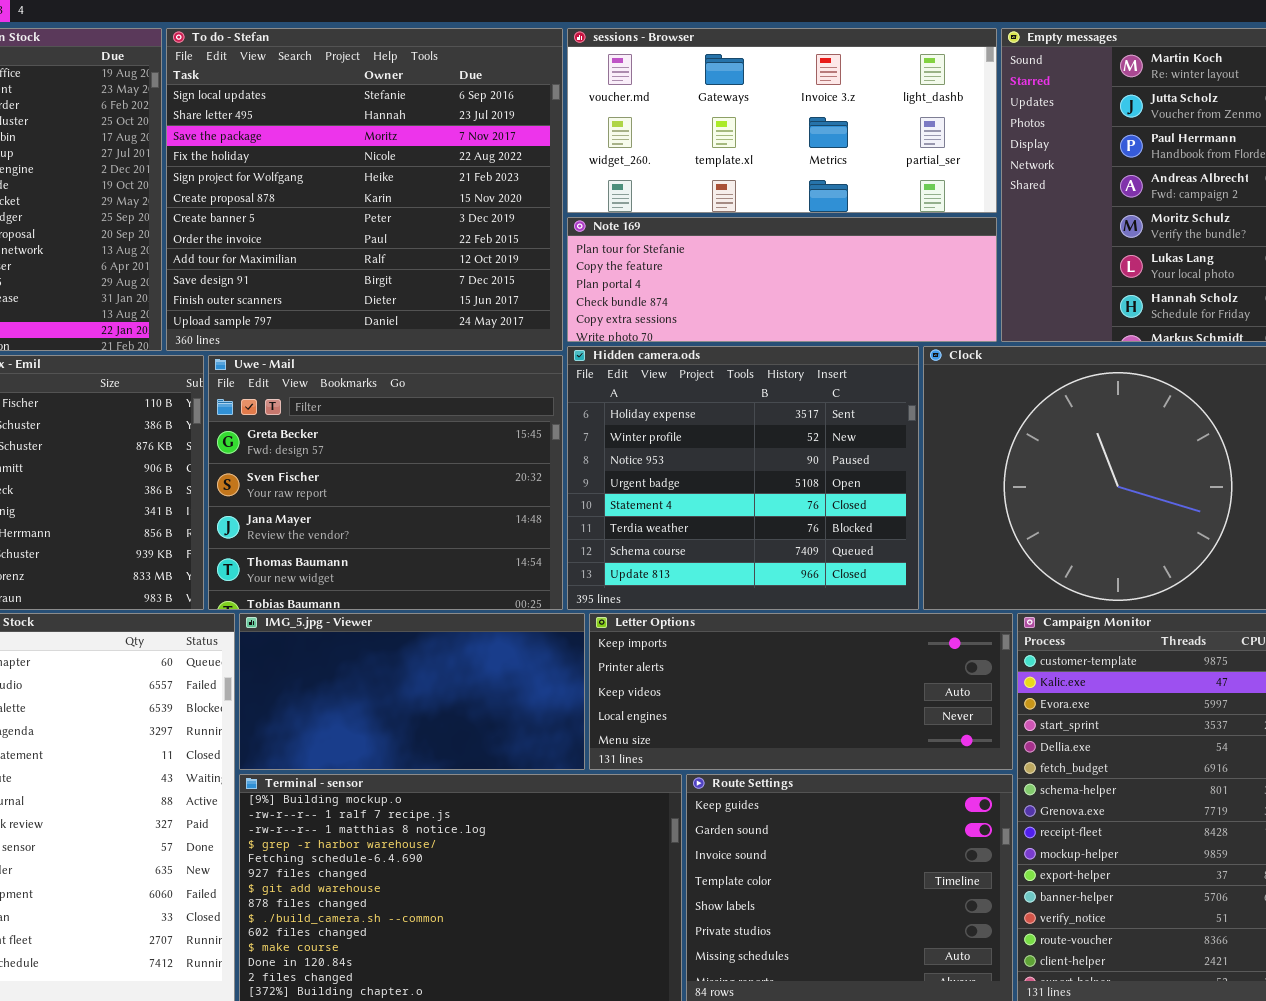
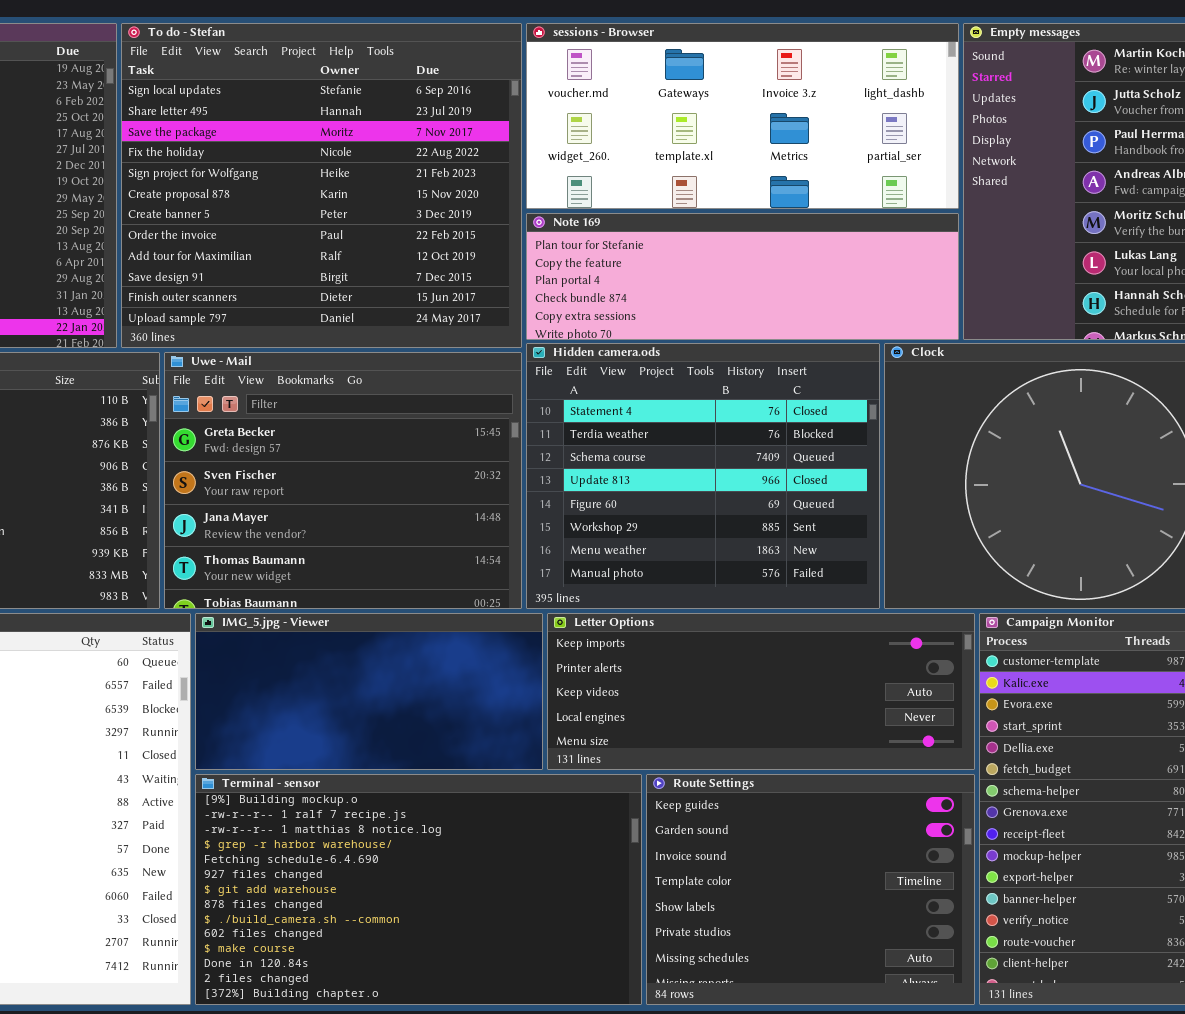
Hidden camera.ods: [567,346,919,610] -> [526,343,880,609], scrolled down 4 rows

